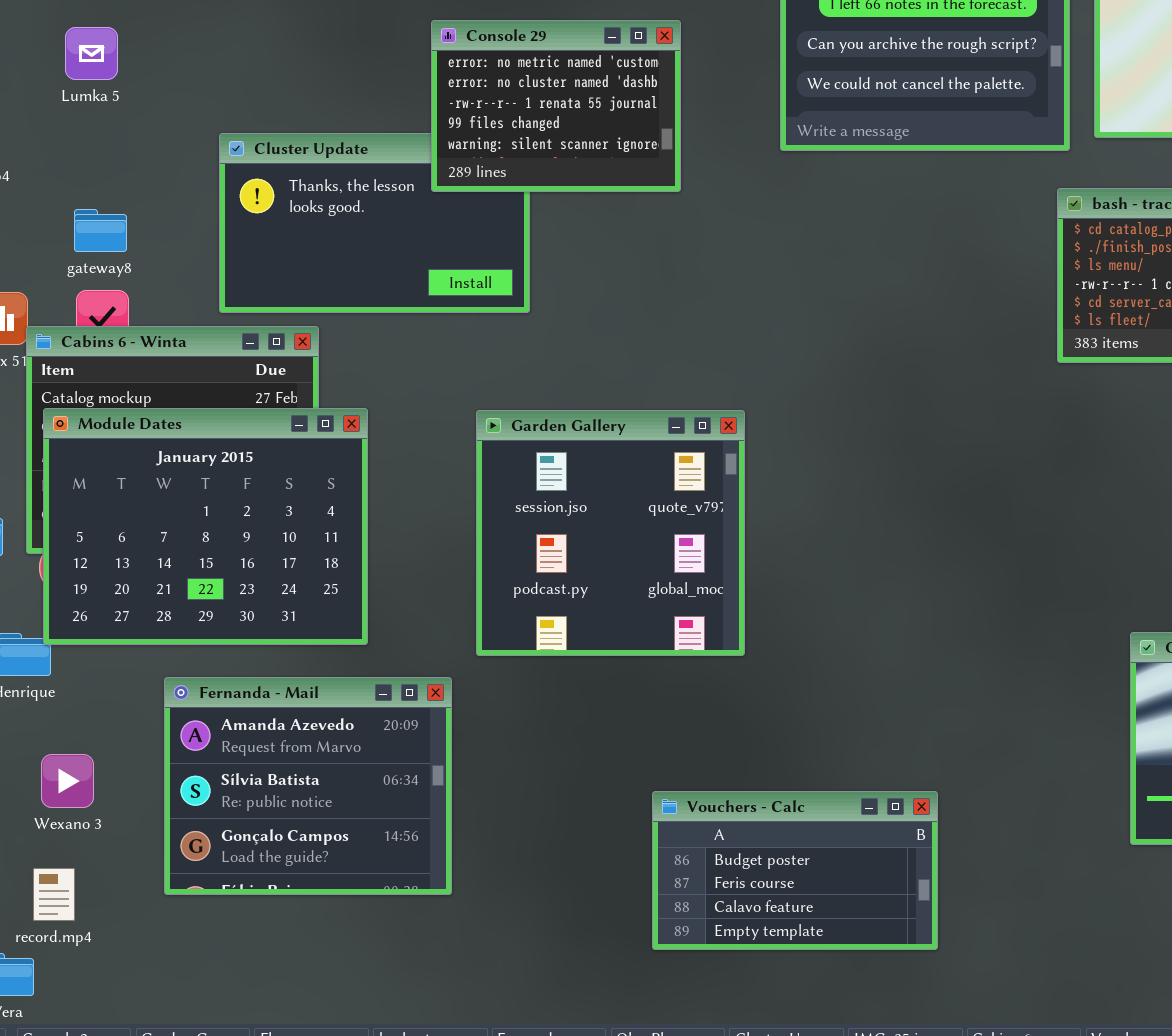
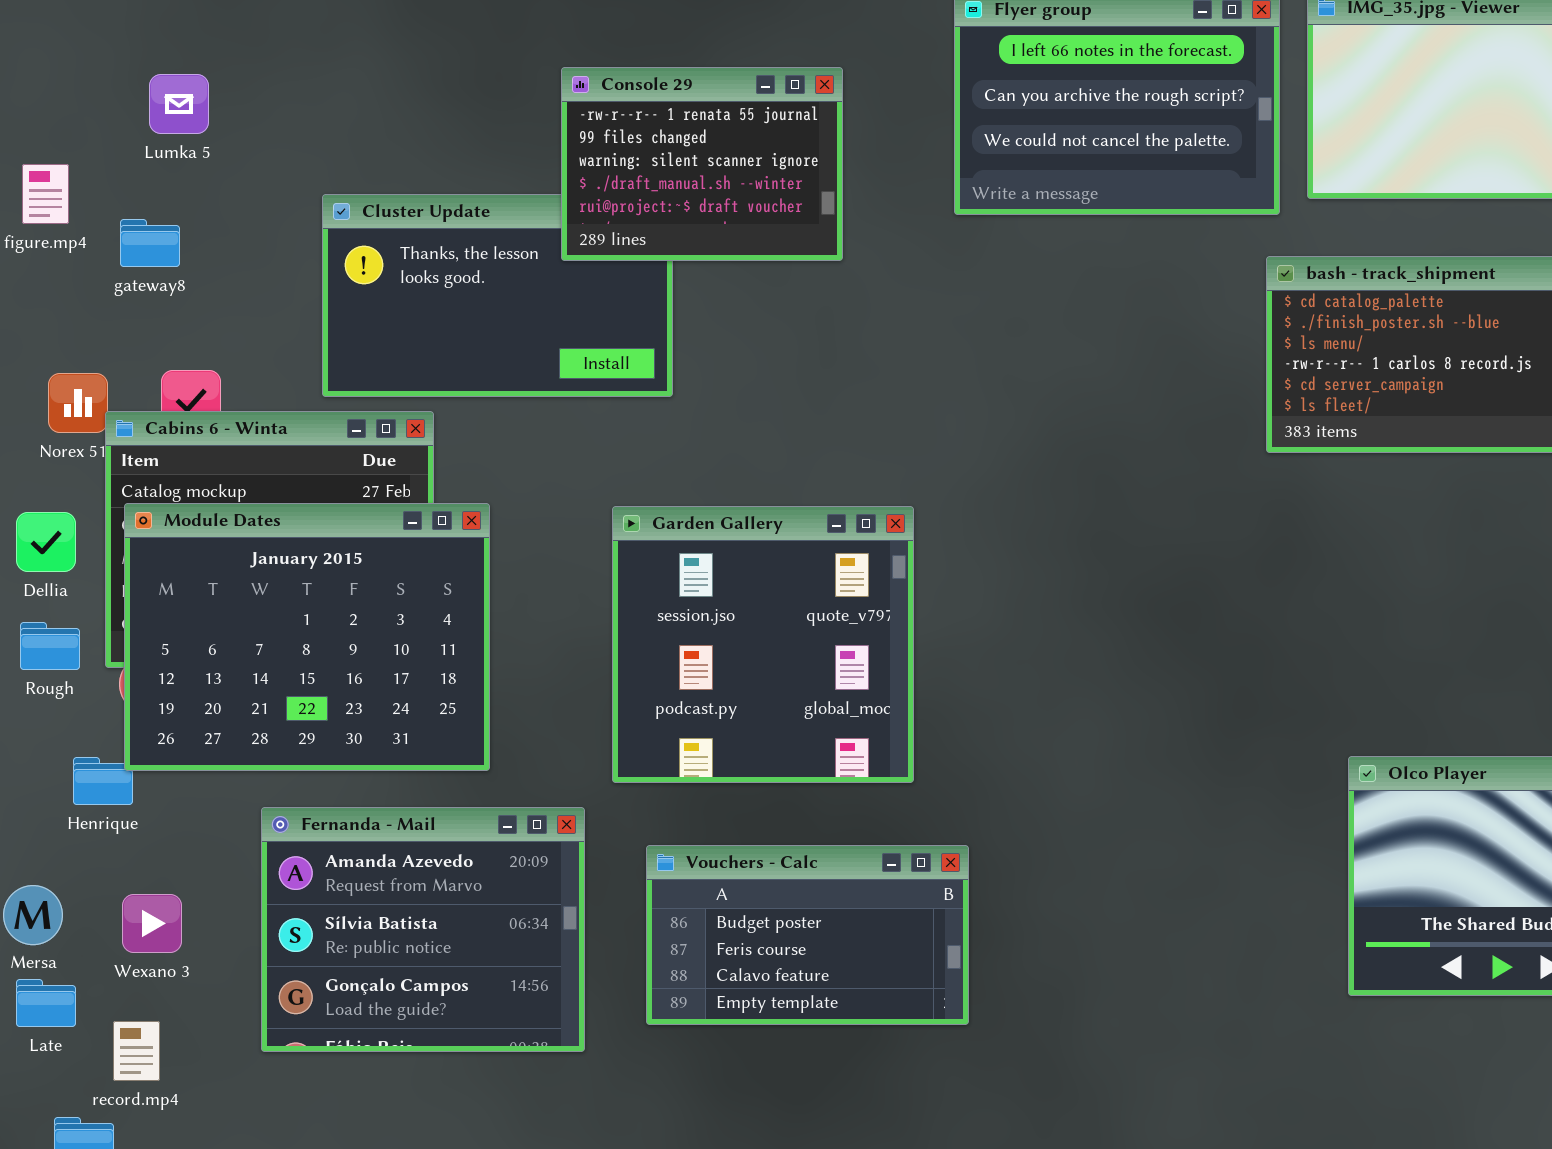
Console 29: [431,20,681,192] -> [561,67,843,261], scrolled down 2 rows
gateway8: [74,209,127,252] -> [120,219,180,267], moved
Vouchers - Calc: [652,791,938,950] -> [646,845,969,1025], moved

